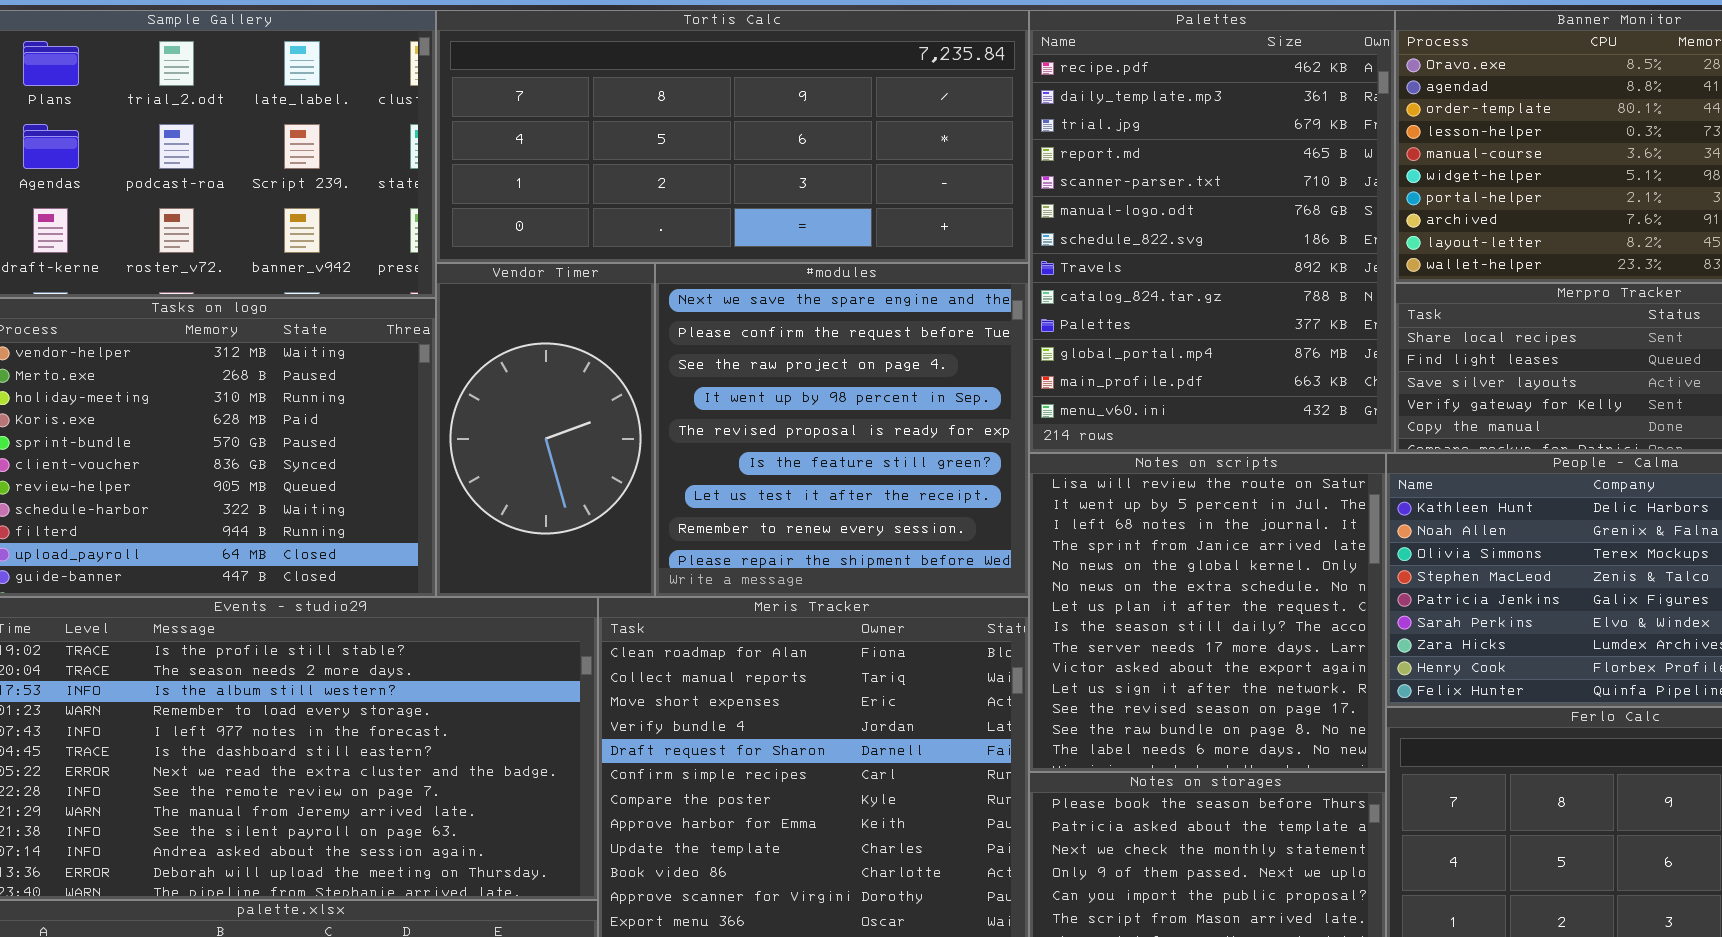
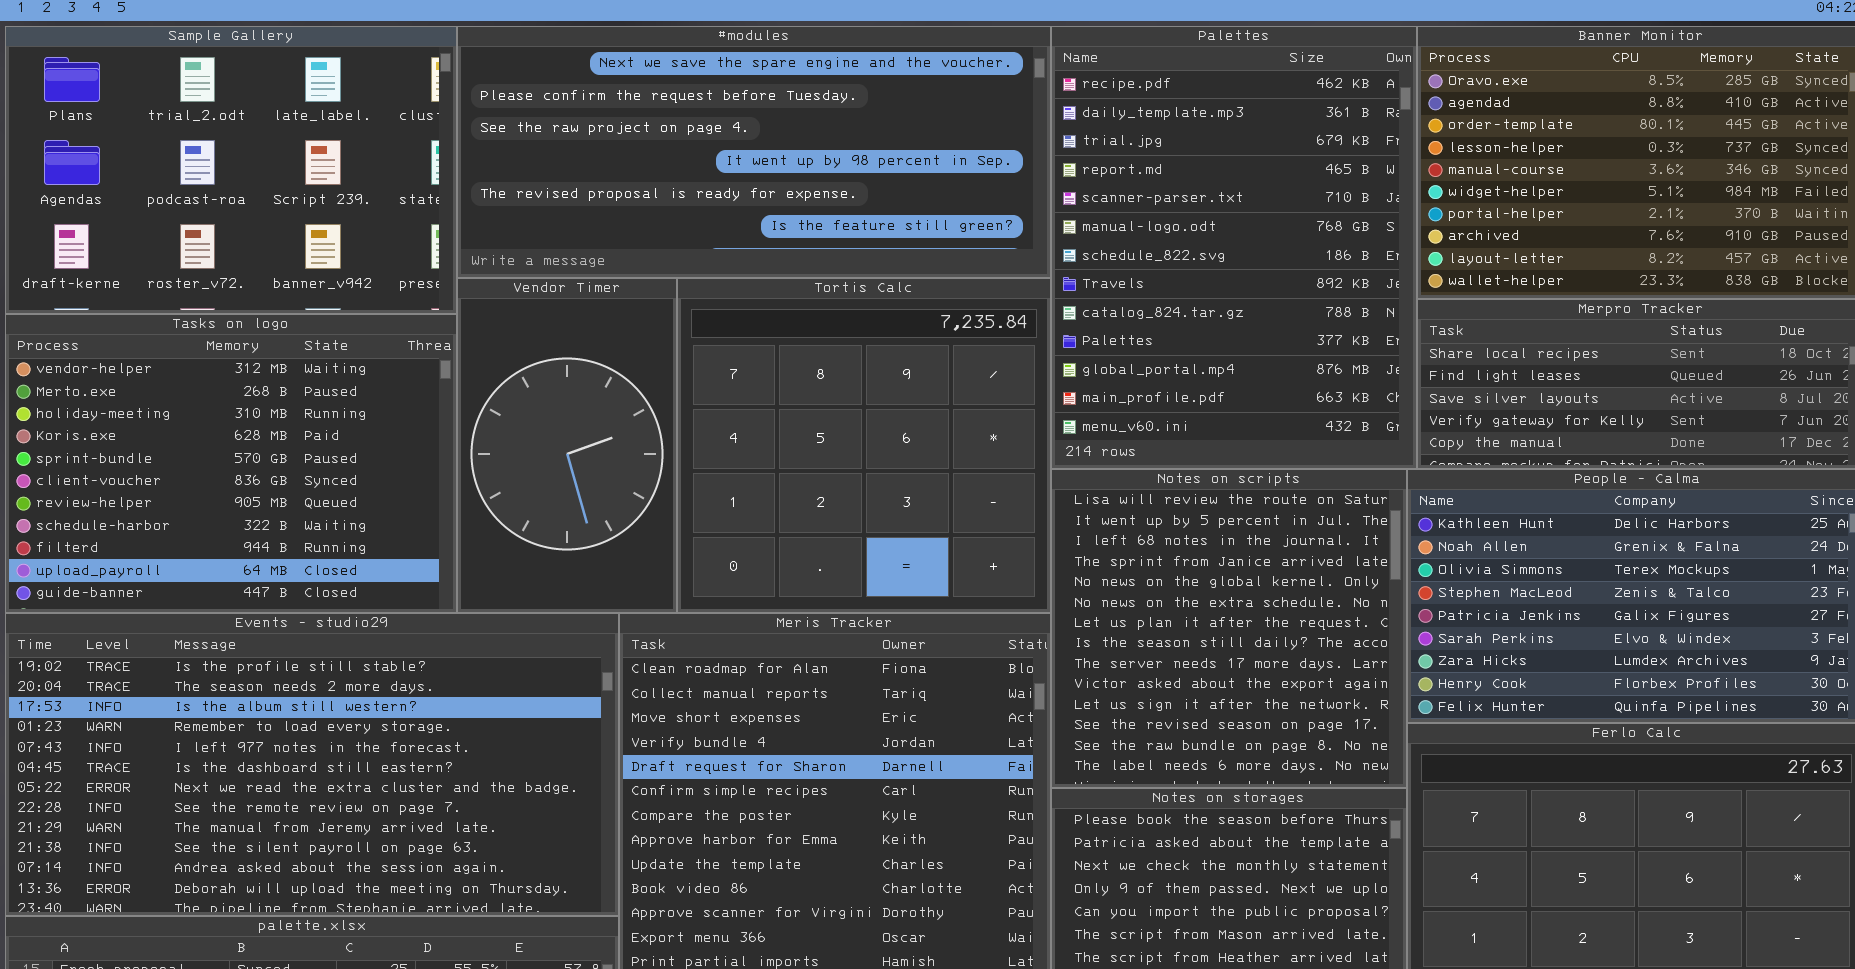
Tortis Calc: [436,10,1029,263] -> [677,278,1051,613], moved, resized
#modules: [655,263,1029,597] -> [457,26,1051,278], moved, resized

